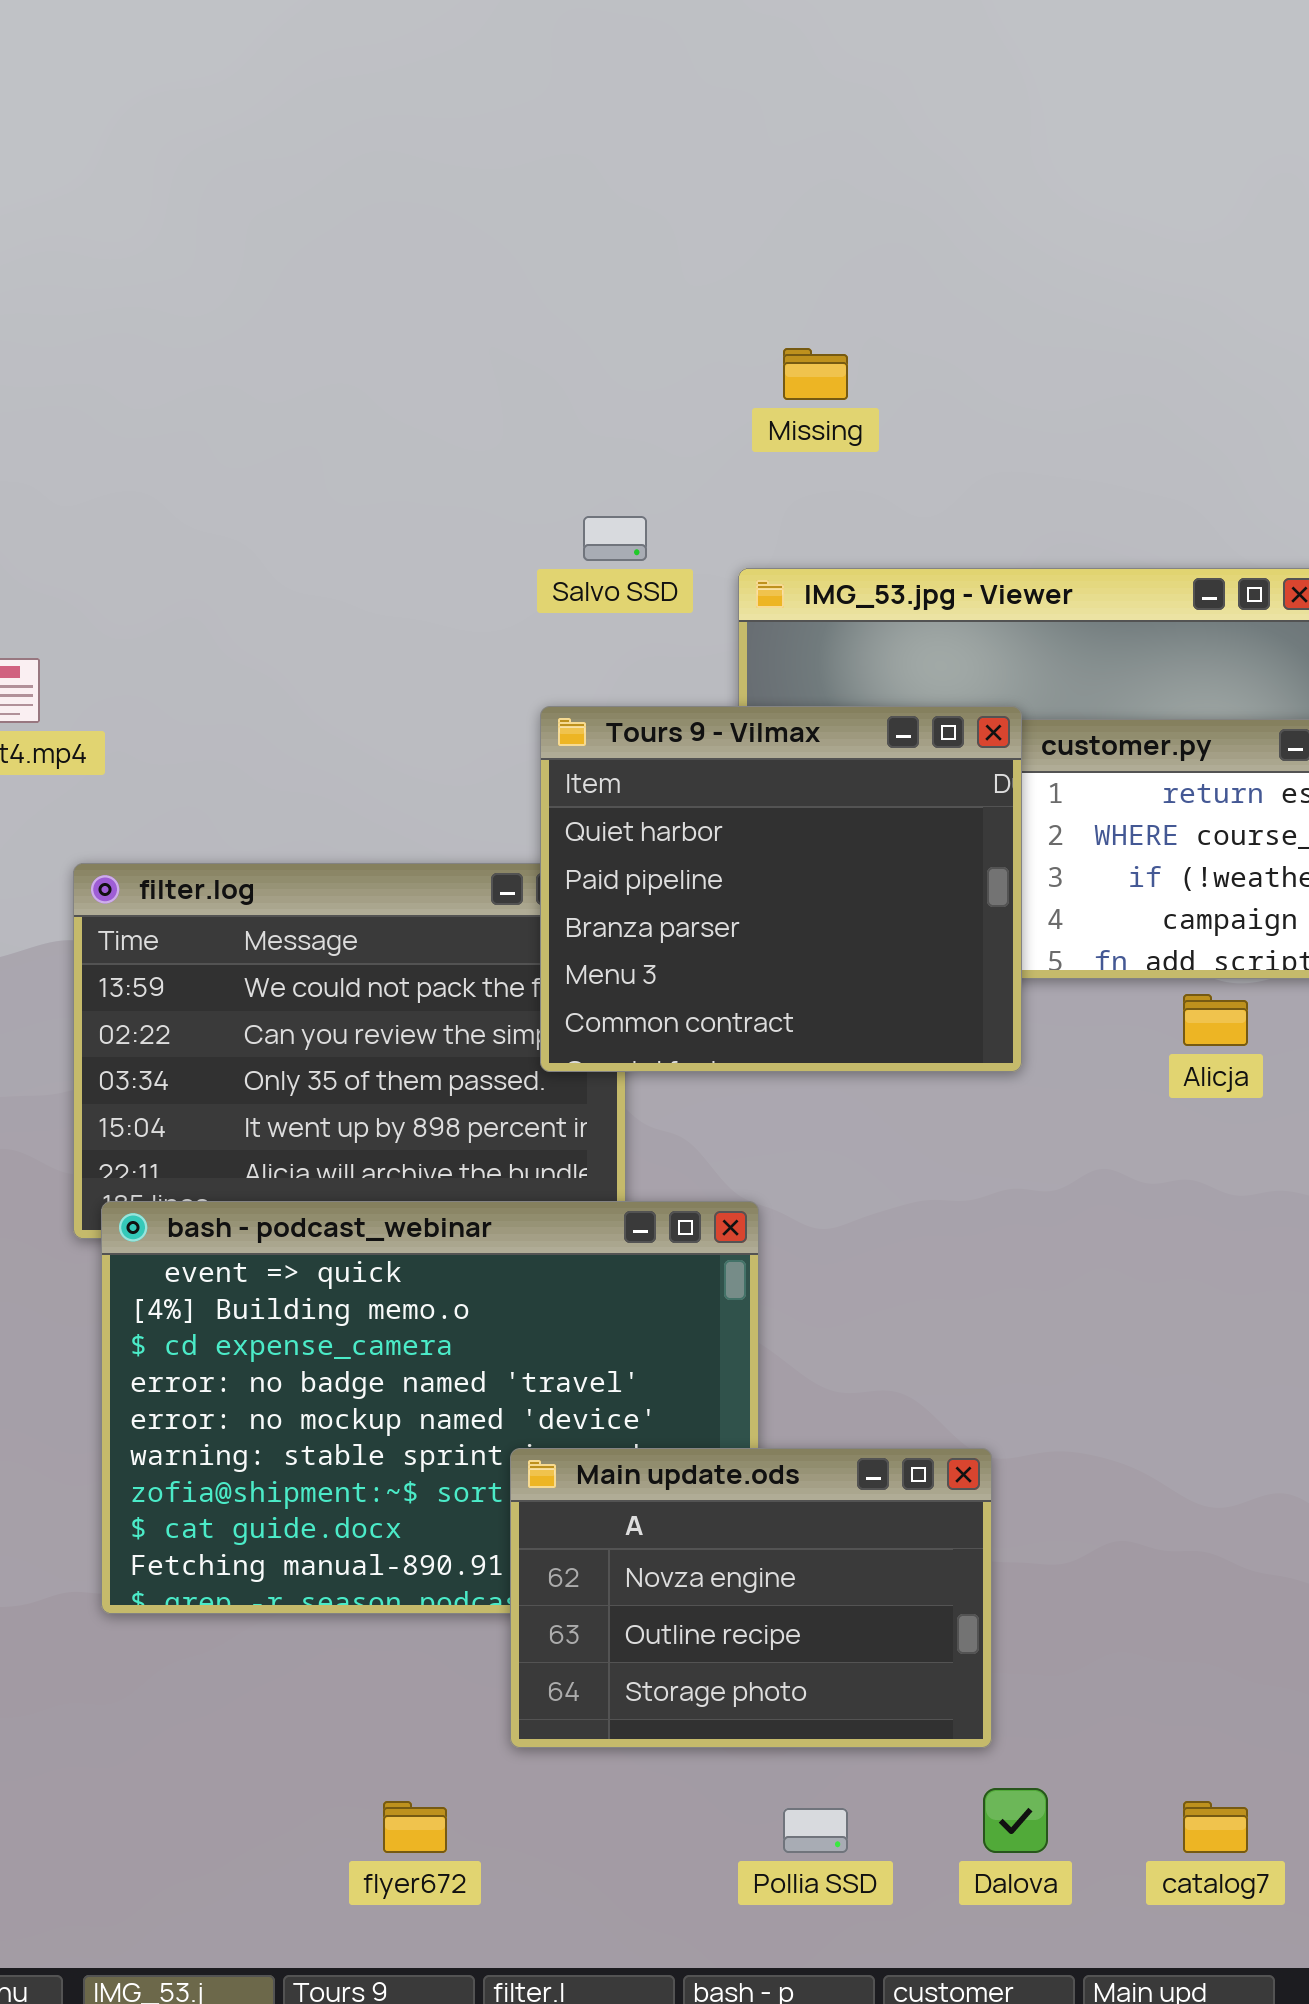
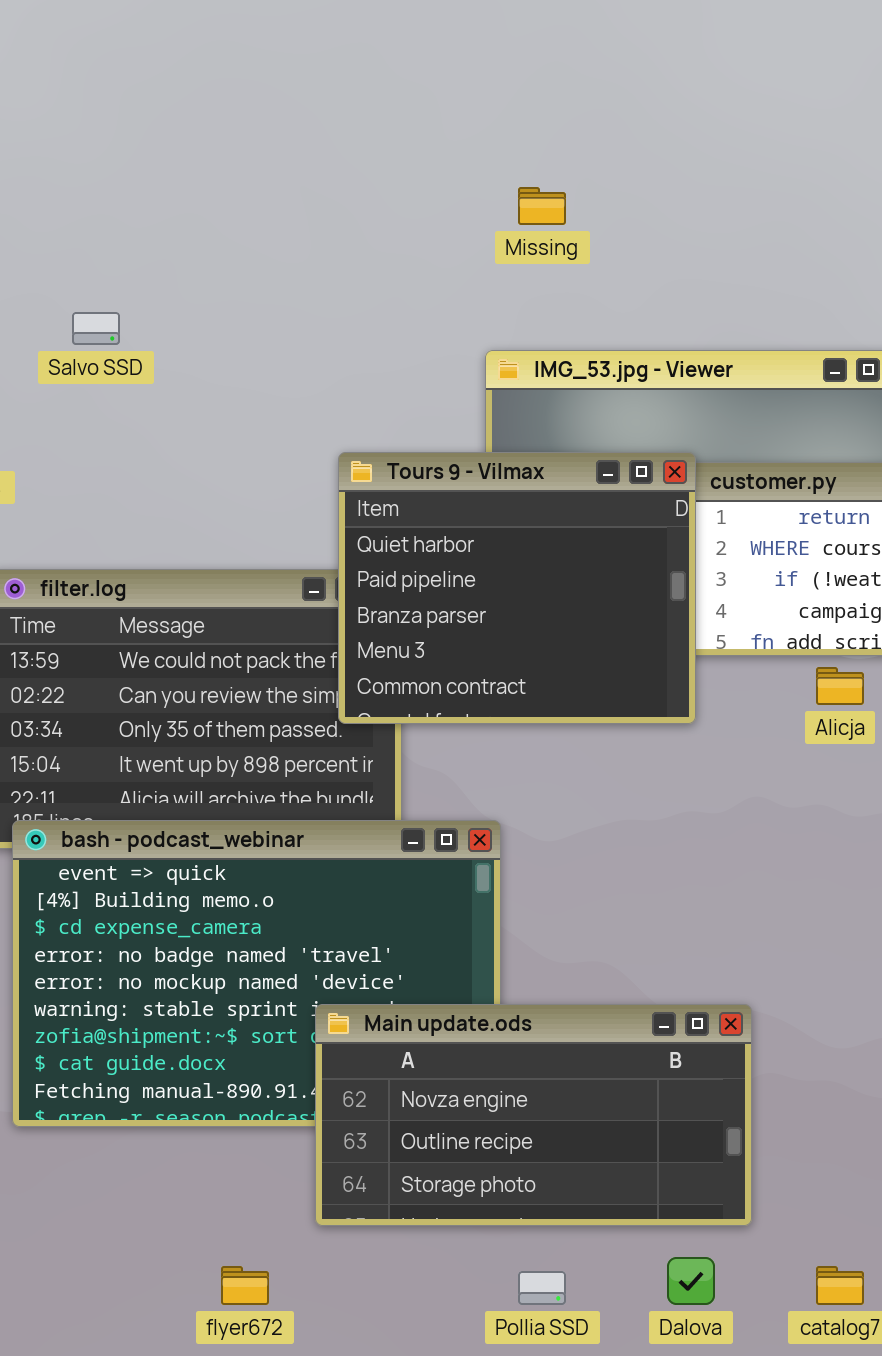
Salvo SSD: [583,516,647,561] -> [72,312,120,345], moved
Main update.ods: [510,1448,992,1748] -> [315,1004,752,1226], resized

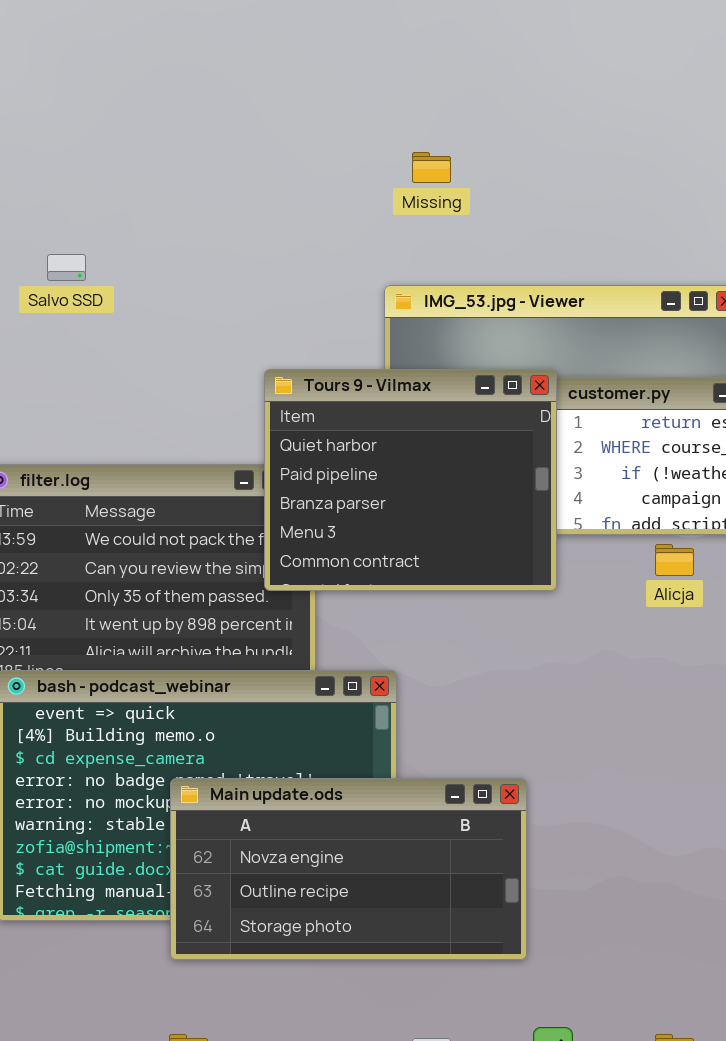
Main update.ods: [315,1004,752,1226] -> [170,778,527,960], moved

